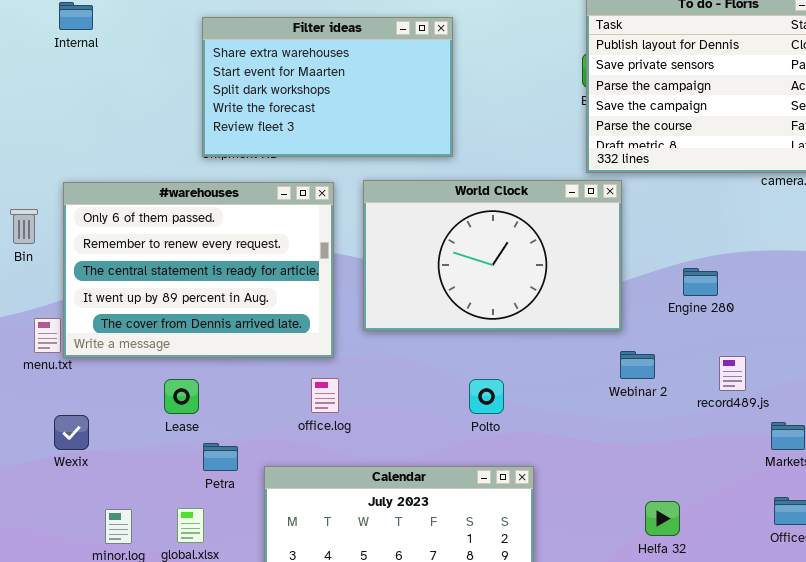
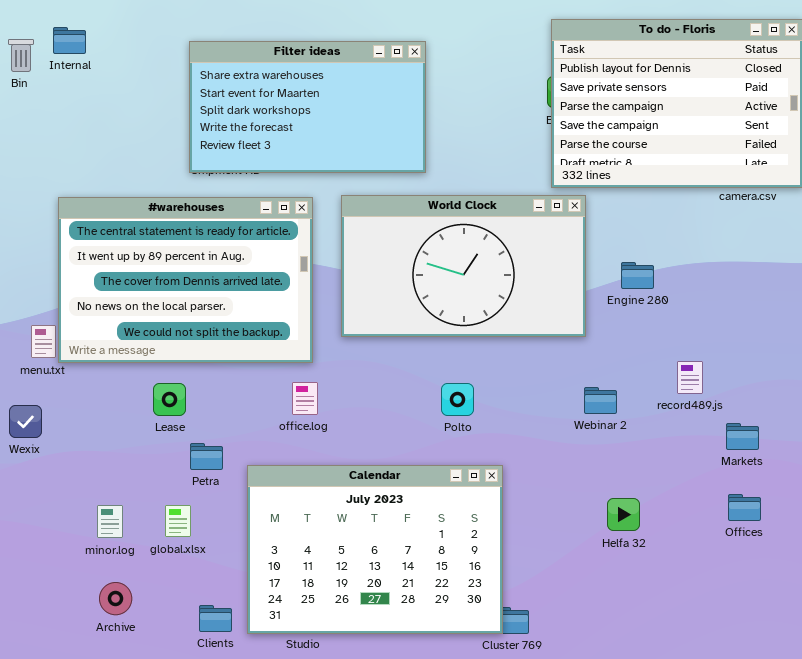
#warehouses: [63,182,334,358] -> [58,197,313,363], scrolled down 2 rows
Bin: [10,209,38,244] -> [8,39,34,72], moved
Engine 280: [683,268,718,296] -> [621,262,654,289], moved
Webinar 2: [620,351,655,379] -> [584,387,617,414], moved
Wexix: [54,415,89,450] -> [9,405,42,438], moved

